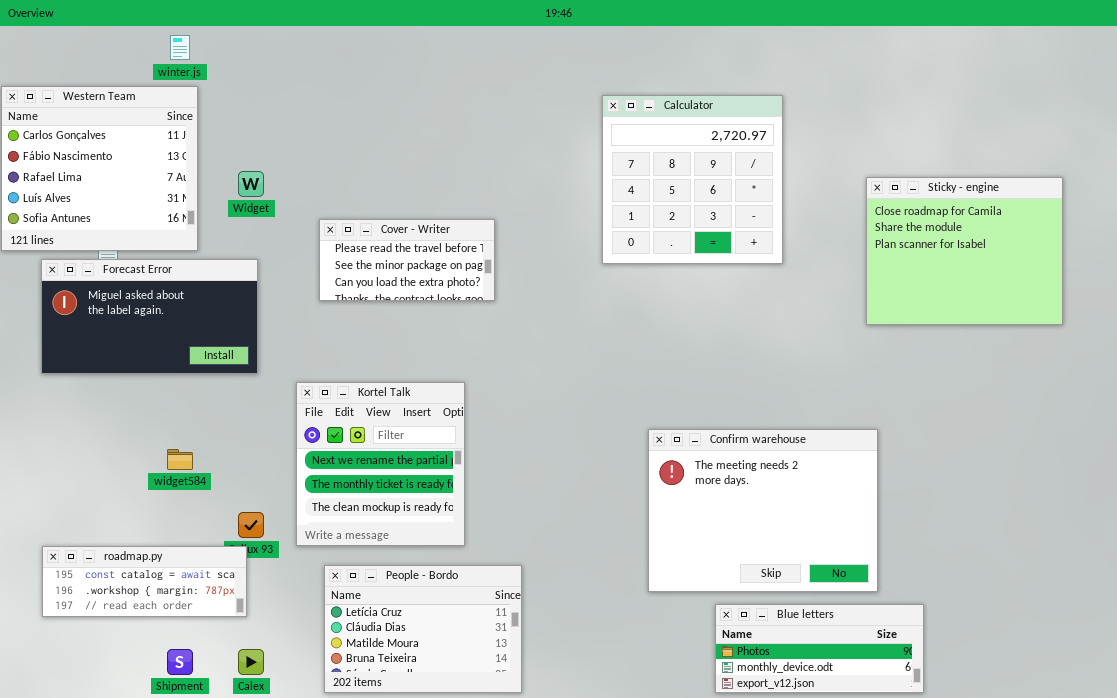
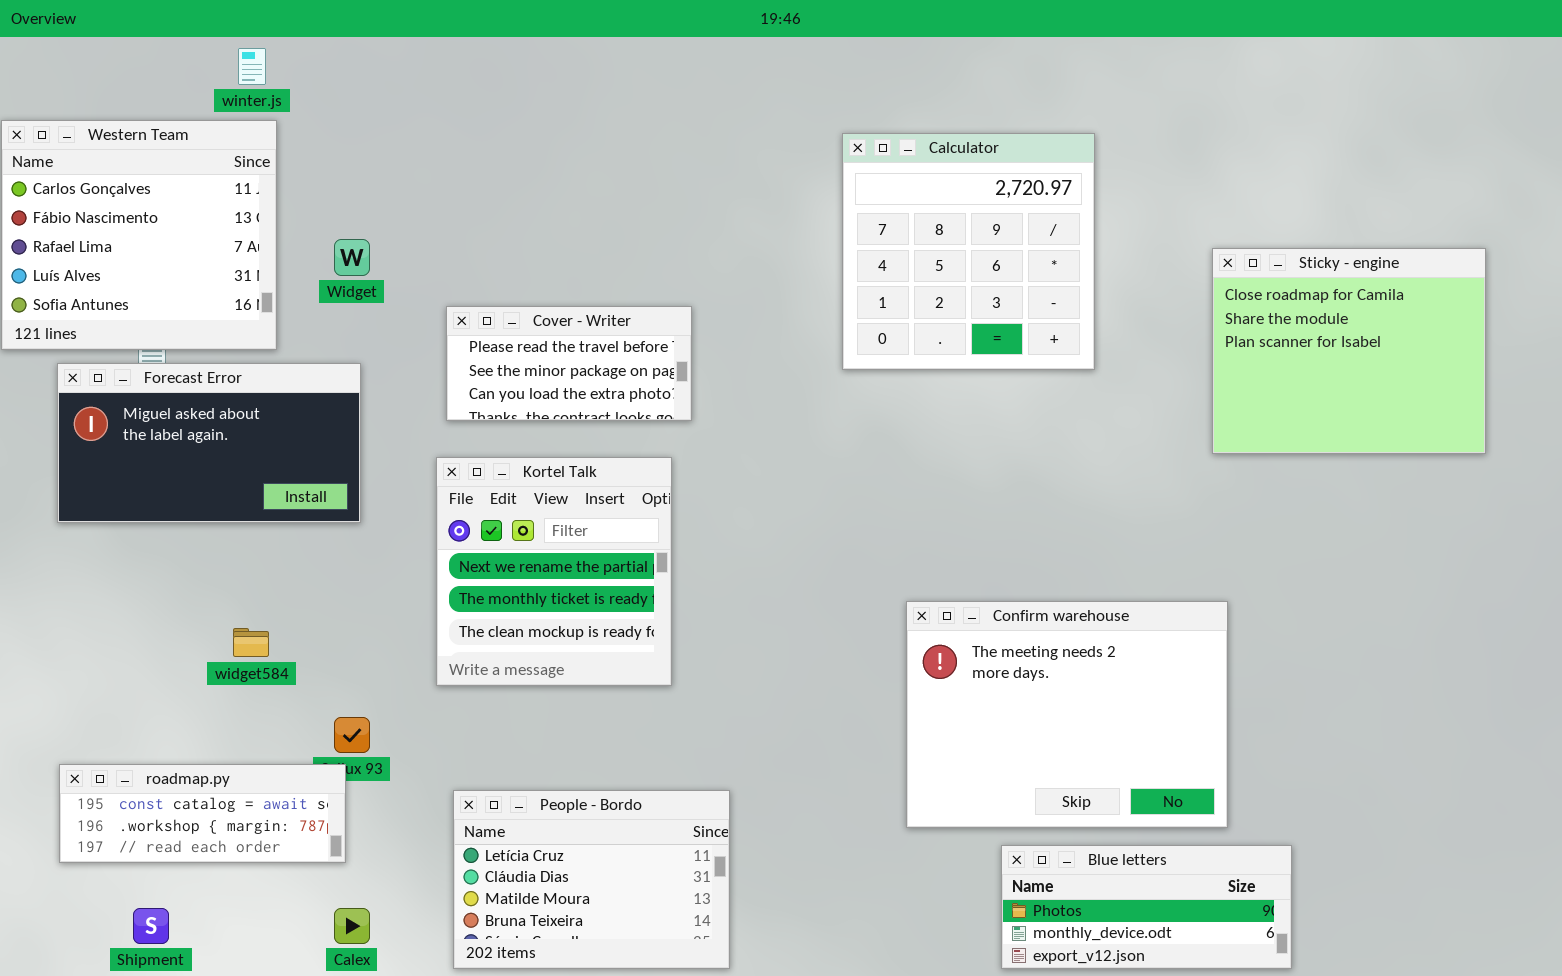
Kortel Talk: [296,382,465,546] -> [436,457,672,686], moved
Shipment: [167,649,193,675] -> [133,908,169,944], moved

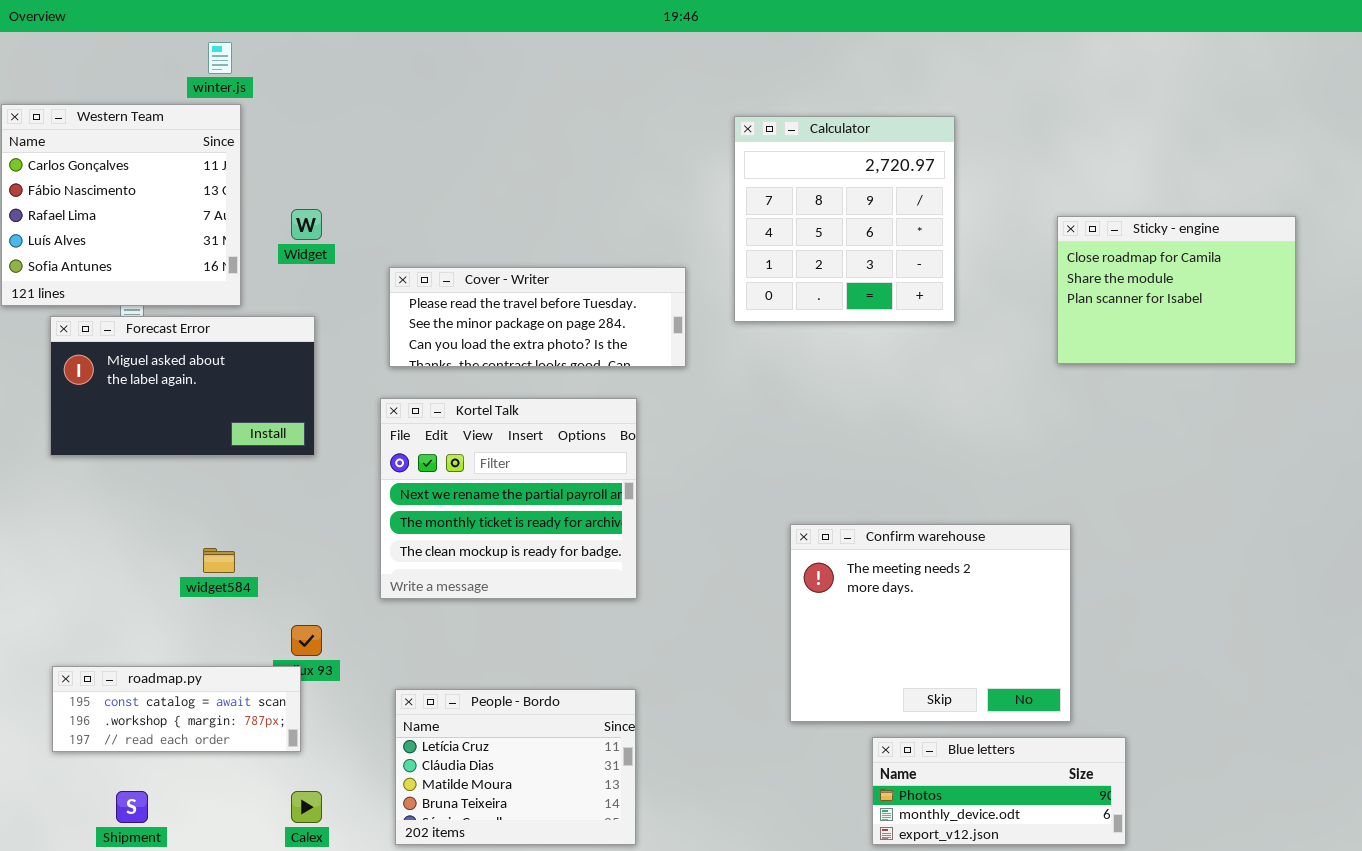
Sticky - engine: [1212,248,1486,454] -> [1057,216,1296,364], resized
Cover - Writer: [446,306,692,421] -> [389,267,686,367], resized
Kortel Talk: [436,457,672,686] -> [380,398,637,599], resized

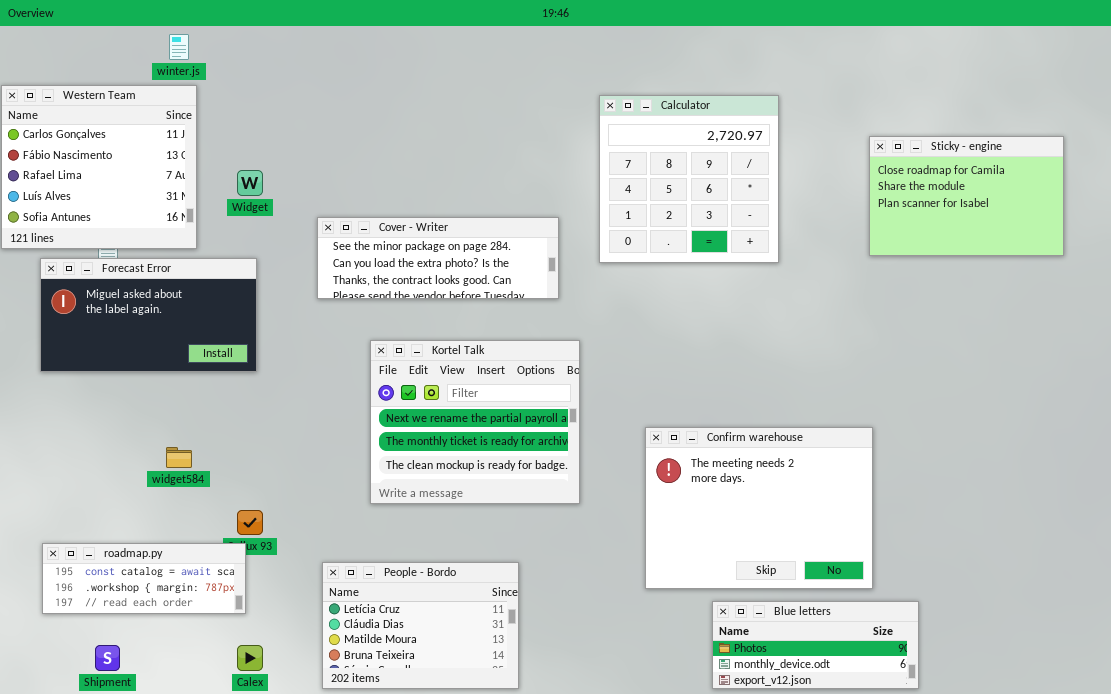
Sticky - engine: [1057,216,1296,364] -> [869,136,1064,256], moved
Cover - Writer: [389,267,686,367] -> [317,217,559,299], scrolled down 1 row
Kortel Talk: [380,398,637,599] -> [370,340,580,504], moved

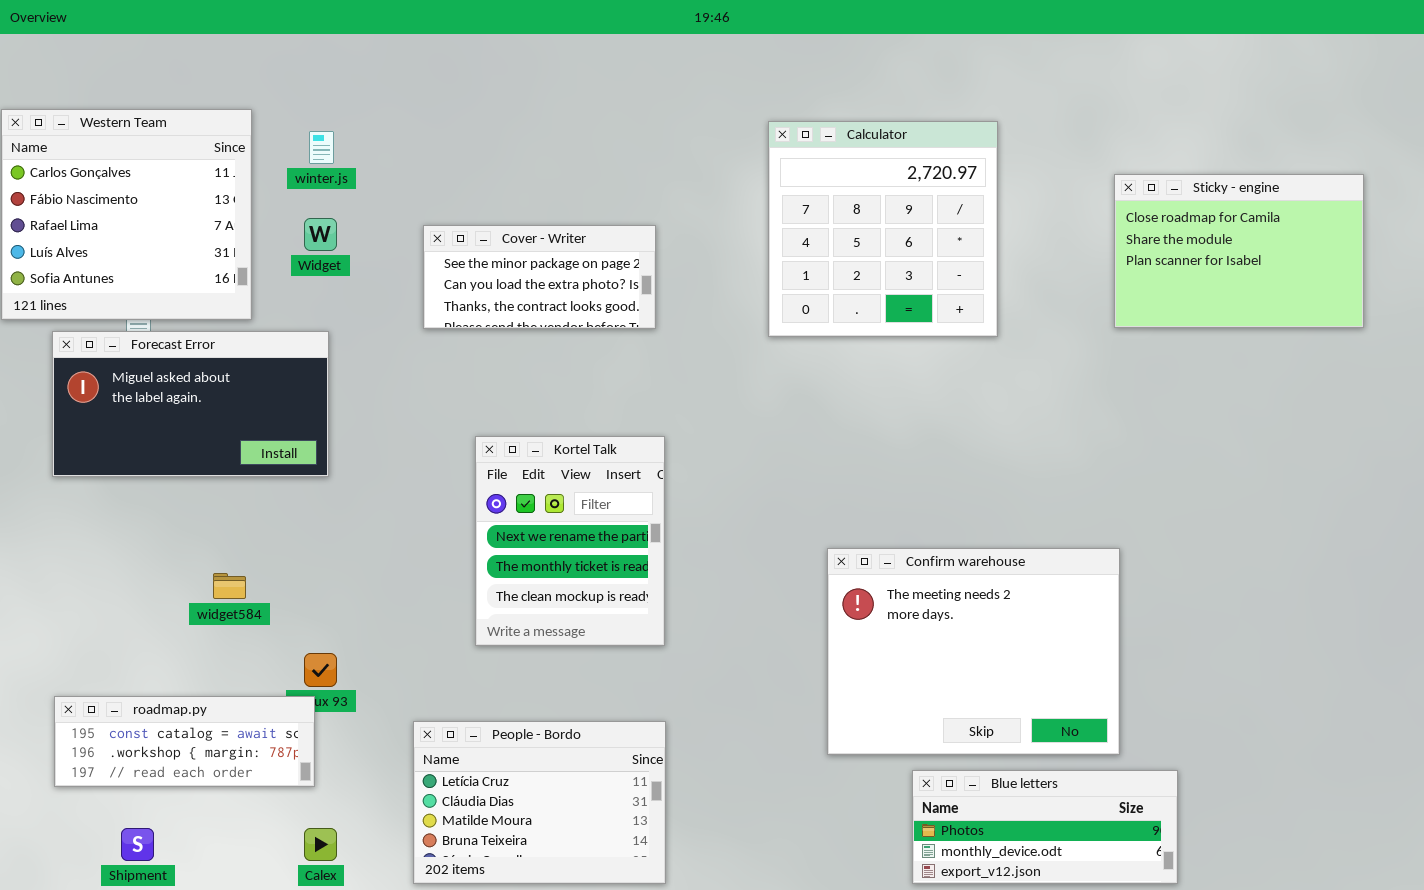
winter.js: [169,34,189,60] -> [309,131,334,164], moved
Cover - Writer: [317,217,559,299] -> [423,225,656,329], moved, resized
Kortel Talk: [370,340,580,504] -> [475,436,665,646], resized

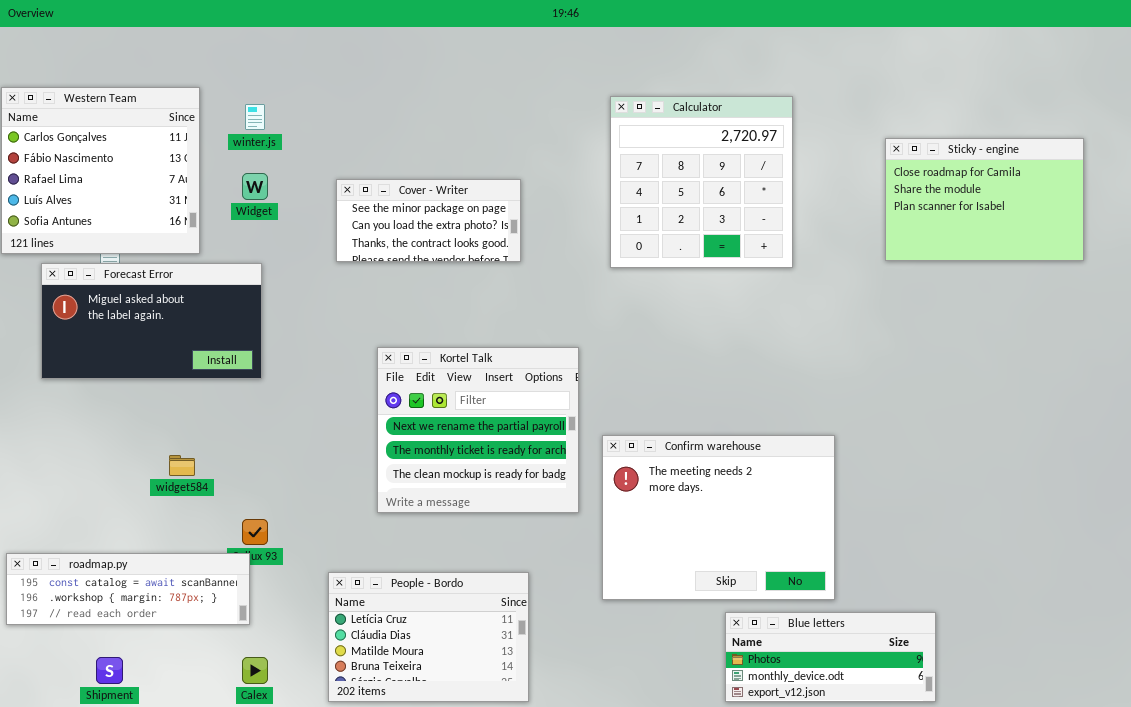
Kortel Talk: [475,436,665,646] -> [377,347,579,513], resized
Confirm warehouse: [827,548,1120,755] -> [602,435,835,600], moved
roadmap.py: [54,696,315,787] -> [6,553,250,625], resized

